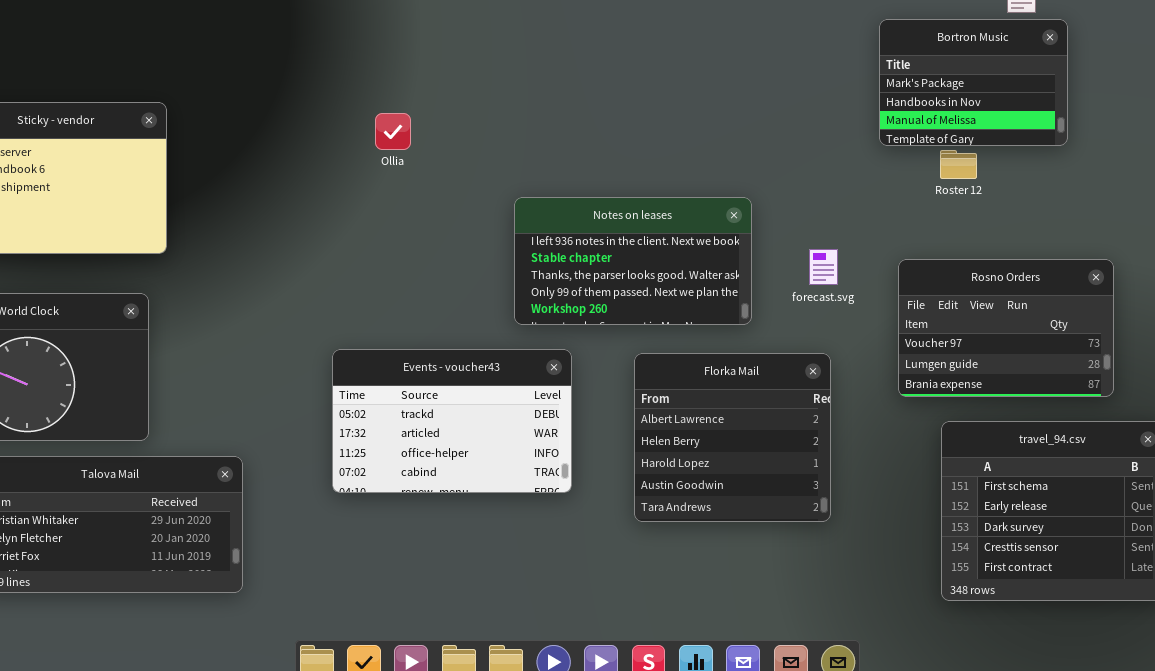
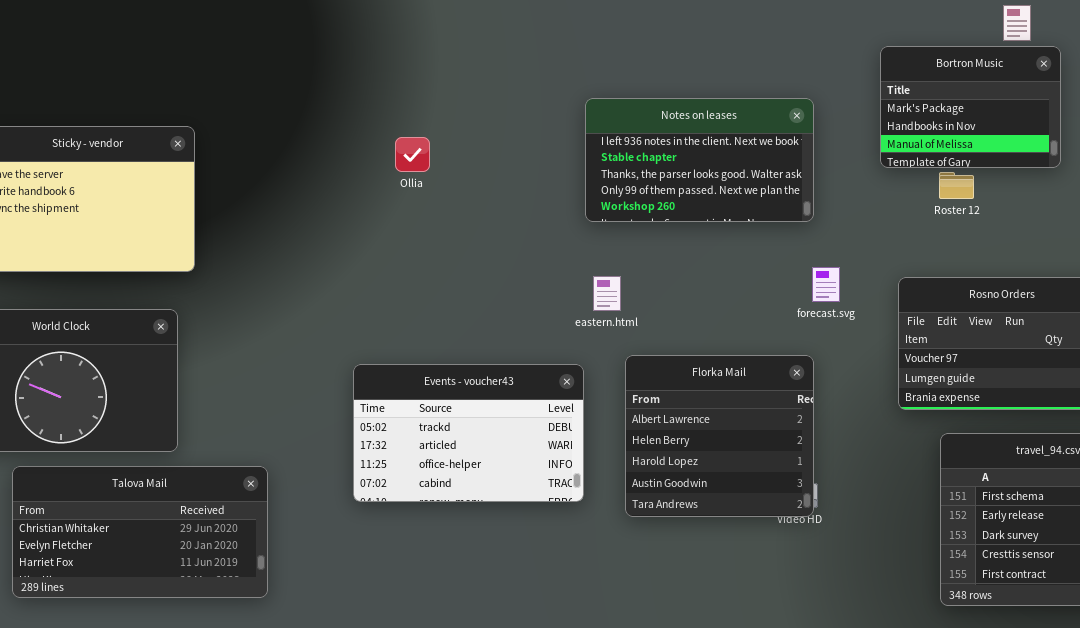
Notes on leases: [514,197,752,325] -> [585,98,814,222], moved
Florka Mail: [634,353,831,522] -> [625,355,814,517], moved

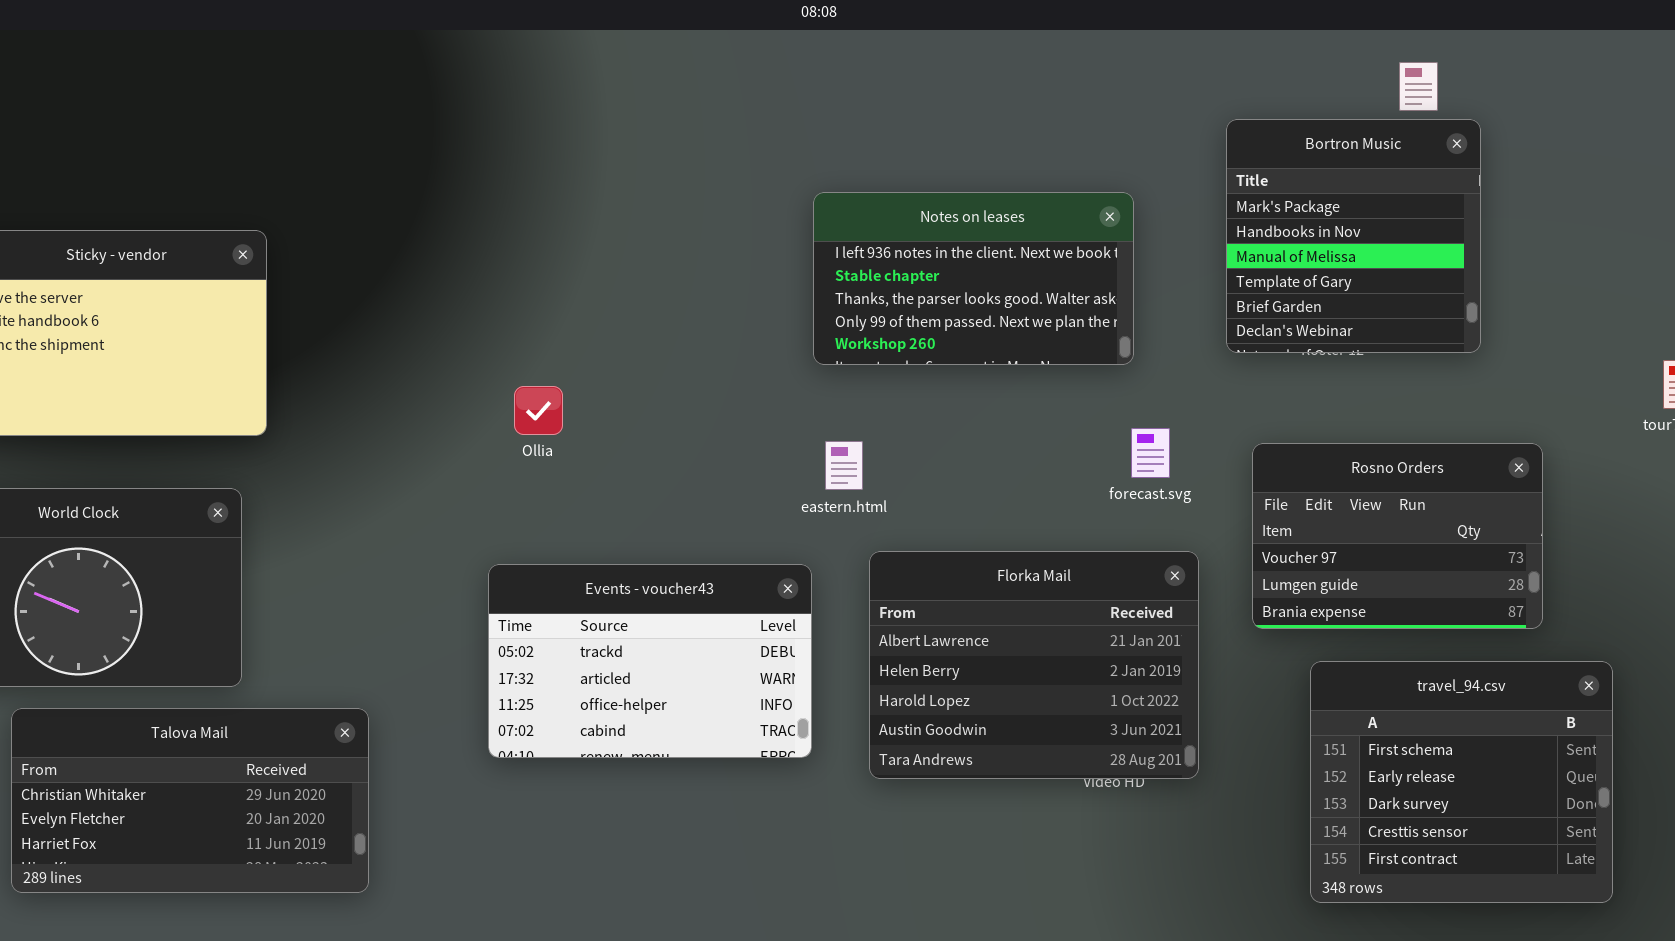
Bortron Music: [880,46,1061,168] -> [1226,119,1481,353], resized
Ollia: [395,137,430,172] -> [514,386,563,435], moved
Florka Mail: [625,355,814,517] -> [869,551,1199,779], resized

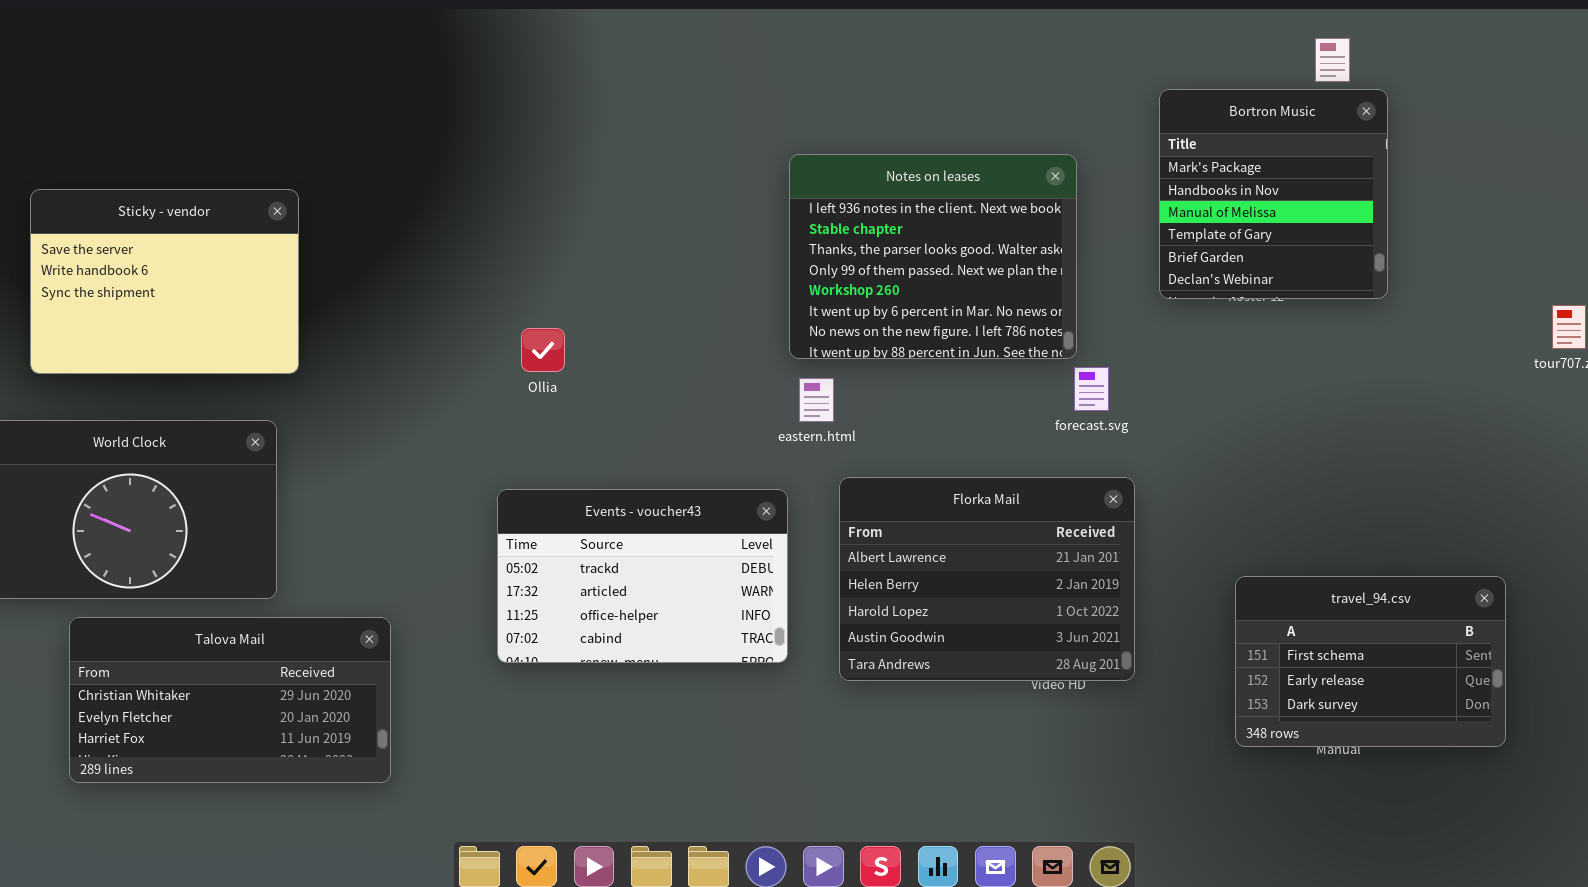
Notes on leases: [813,192,1134,365] -> [789,154,1077,359], resized
Rosno Orders: [1252,443,1543,629] -> none, closed
travel_94.csv: [1310,661,1613,903] -> [1235,576,1506,747], resized

